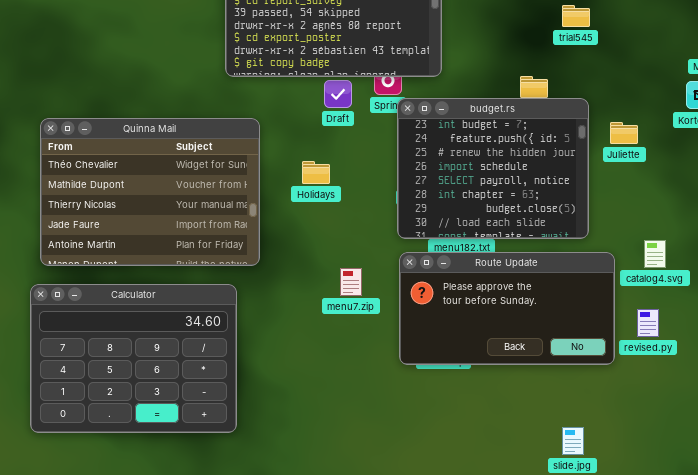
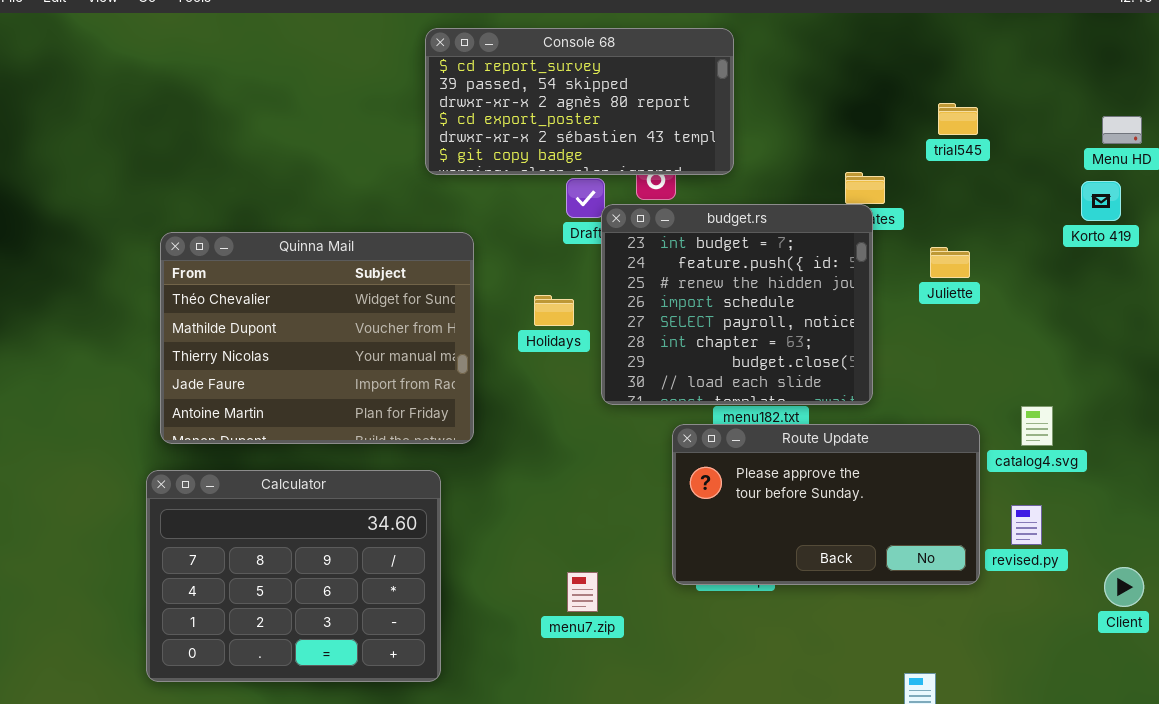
trial545: [562,5,590,27] -> [938,103,978,135], moved
budget.rs: [397,98,589,239] -> [601,204,873,405], moved
Juliette: [610,122,638,144] -> [930,247,970,278], moved
menu7.zip: [340,268,362,296] -> [567,572,598,612], moved

